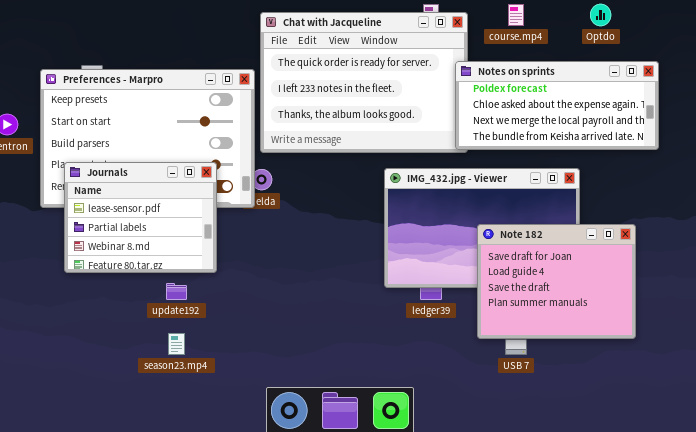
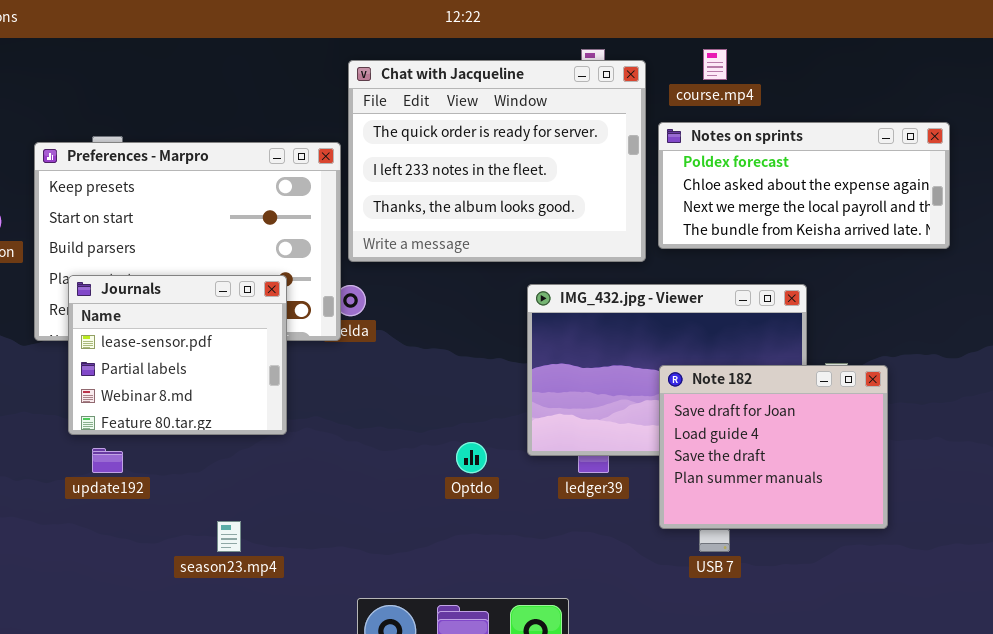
Optdo: [590,4,611,26] -> [456,442,487,473], moved
Notes on sprints: [455,61,659,150] -> [658,122,950,249], moved
update192: [166,283,187,300] -> [92,448,123,473], moved

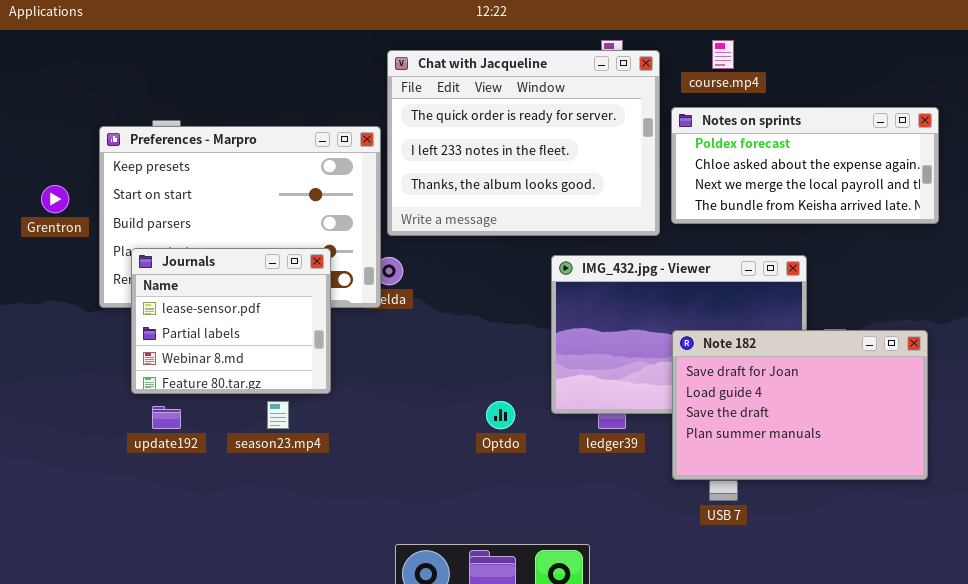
Note 182: [659,365,888,529] -> [672,330,928,480], resized
season23.mp4: [217,521,241,552] -> [267,401,289,429], moved

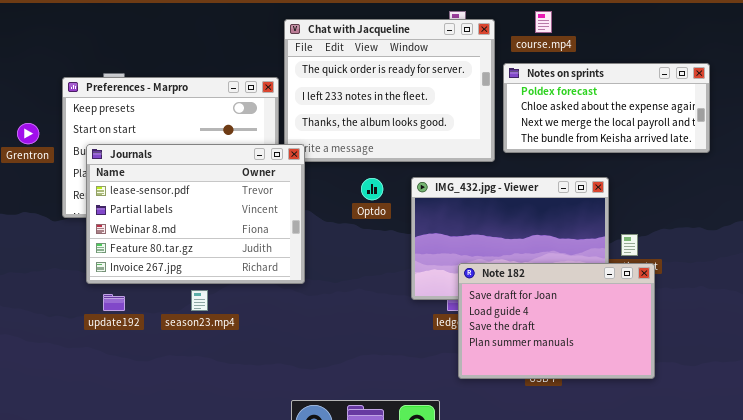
Journals: [131,248,331,394] -> [86,144,305,284], resized
Note 182: [672,330,928,480] -> [458,263,655,379], moved
Optdo: [486,401,515,429] -> [361,178,383,200], moved

